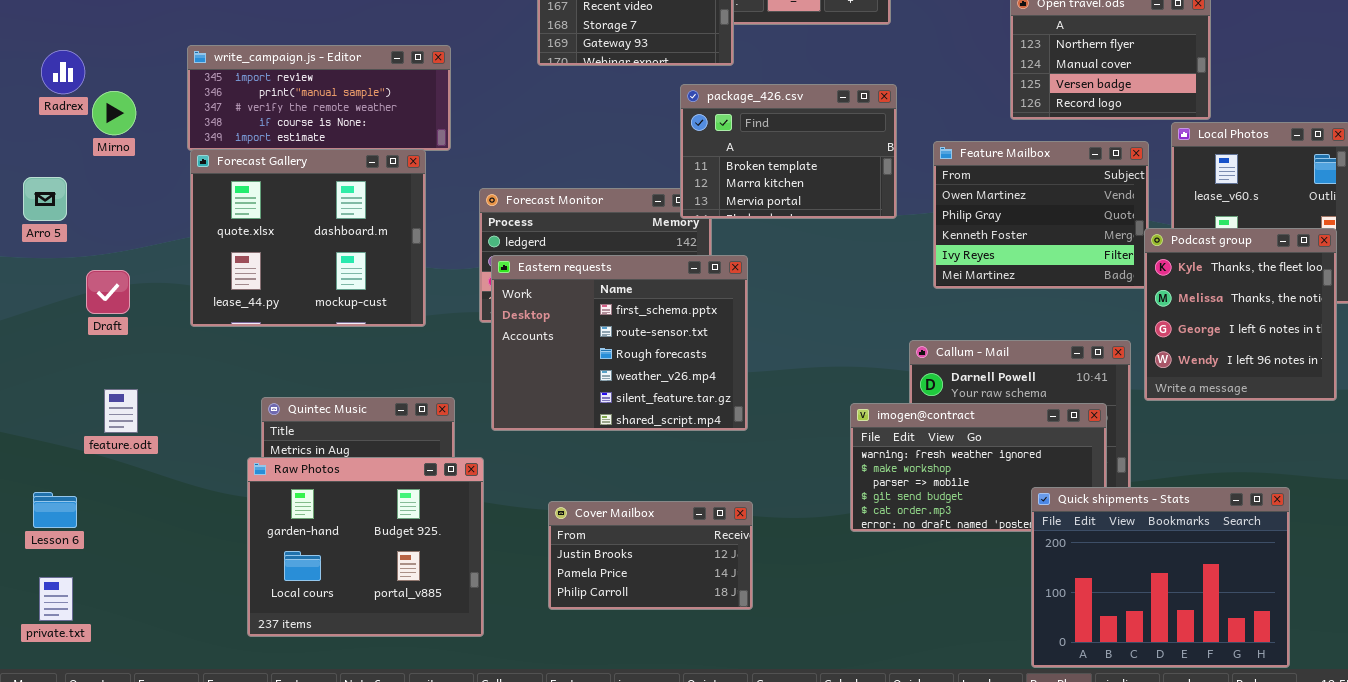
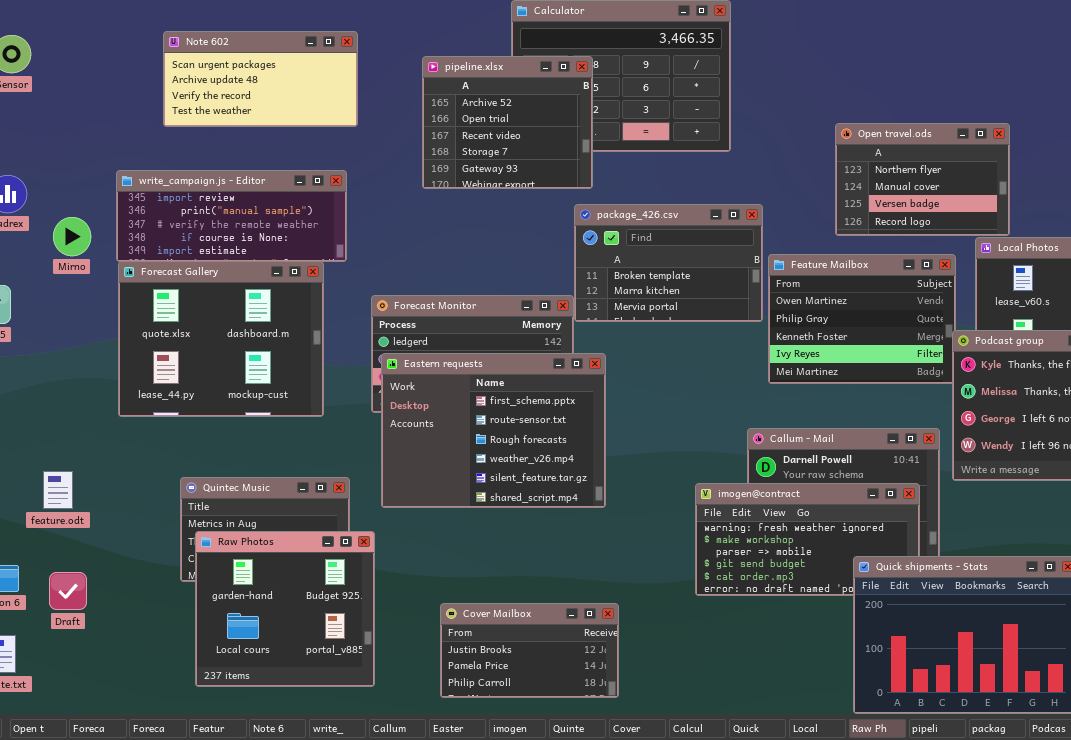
package_426.csv: [680,84,897,219] -> [574,204,763,322], moved
Mirno: [92,91,136,135] -> [53,217,91,256], moved
Draft: [86,270,130,314] -> [49,572,87,610], moved
Raw Photos: [247,457,484,637] -> [195,531,375,687], resized
Cover Mailbox: [548,501,753,610] -> [440,603,619,698], moved

